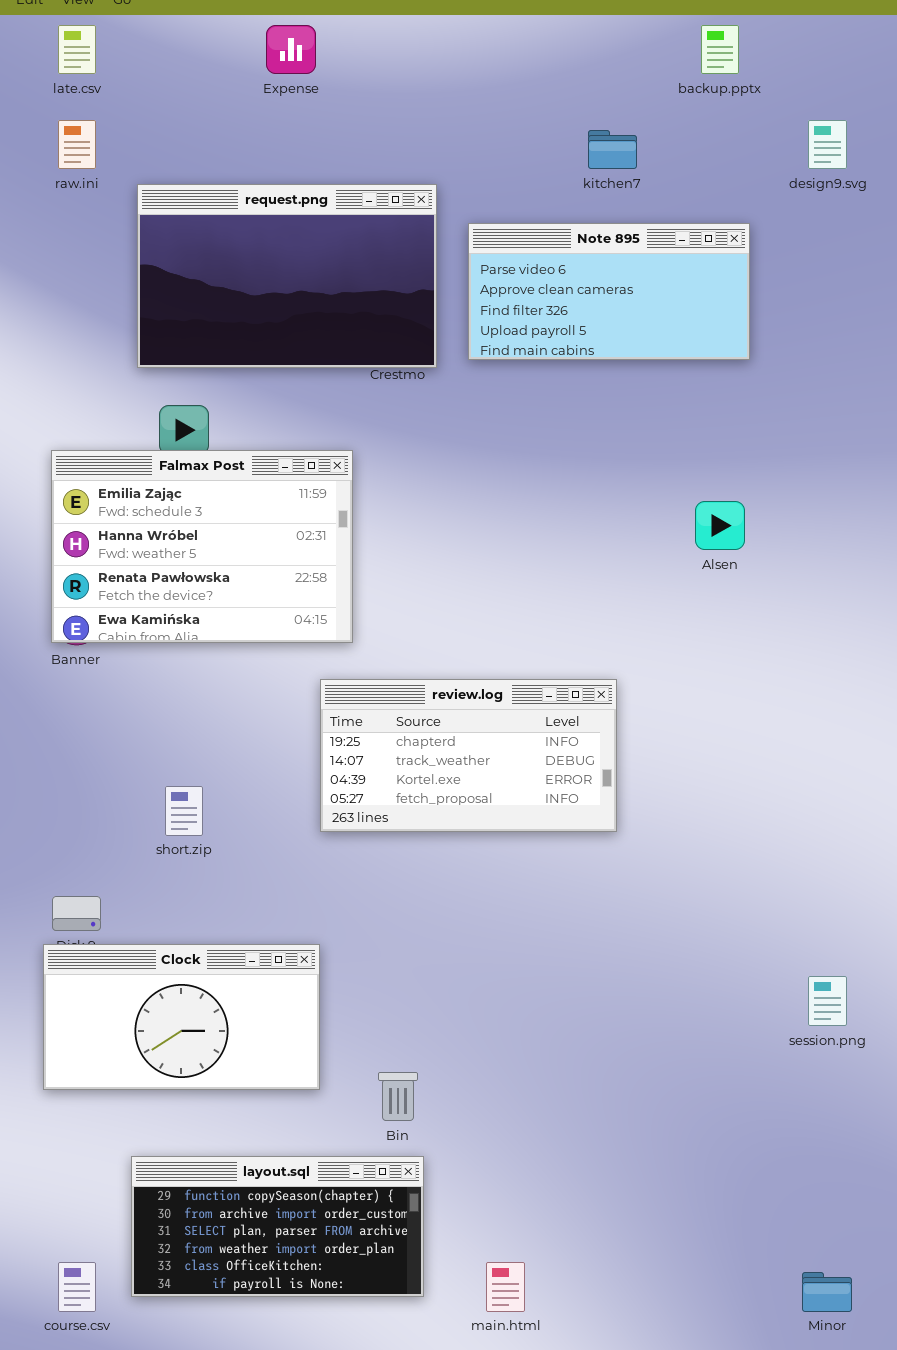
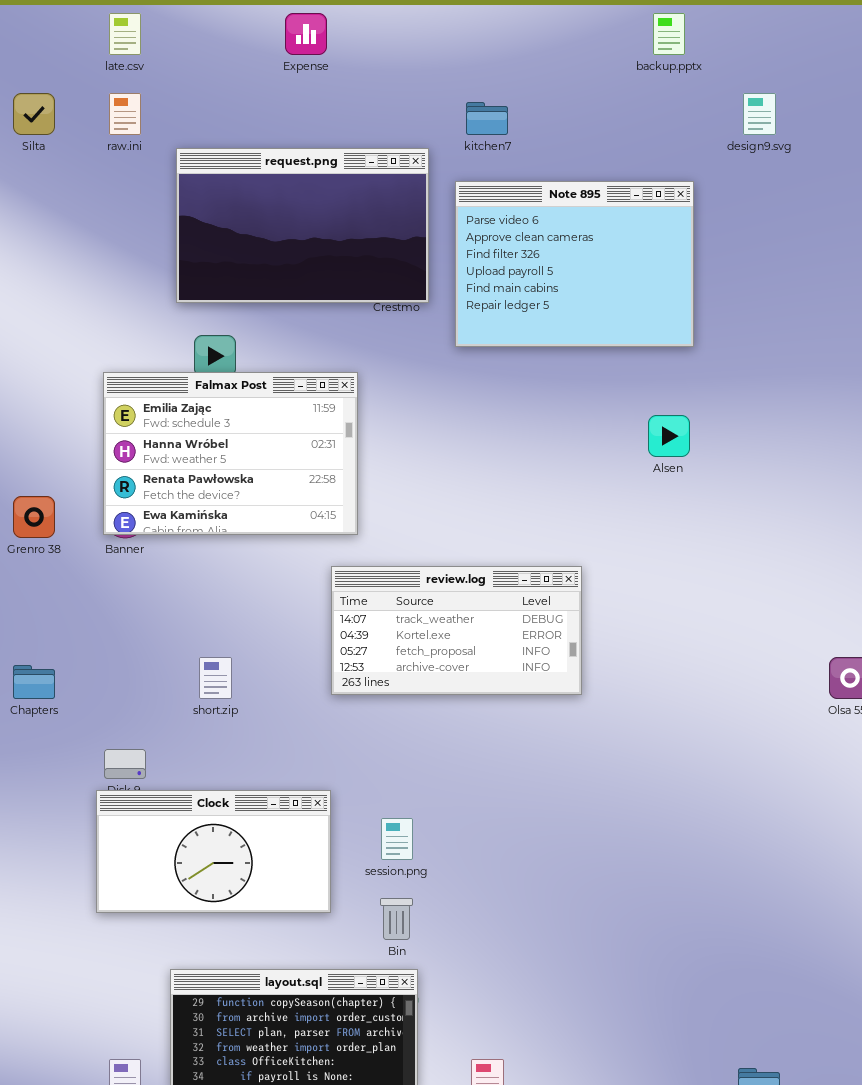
kitchen7: [588,130,637,169] -> [466,102,508,135], moved
Note 895: [468,223,750,360] -> [455,181,694,347], resized
review.log: [320,679,617,832] -> [331,566,582,695], scrolled down 1 row
session.png: [808,976,847,1026] -> [381,818,413,860], moved

